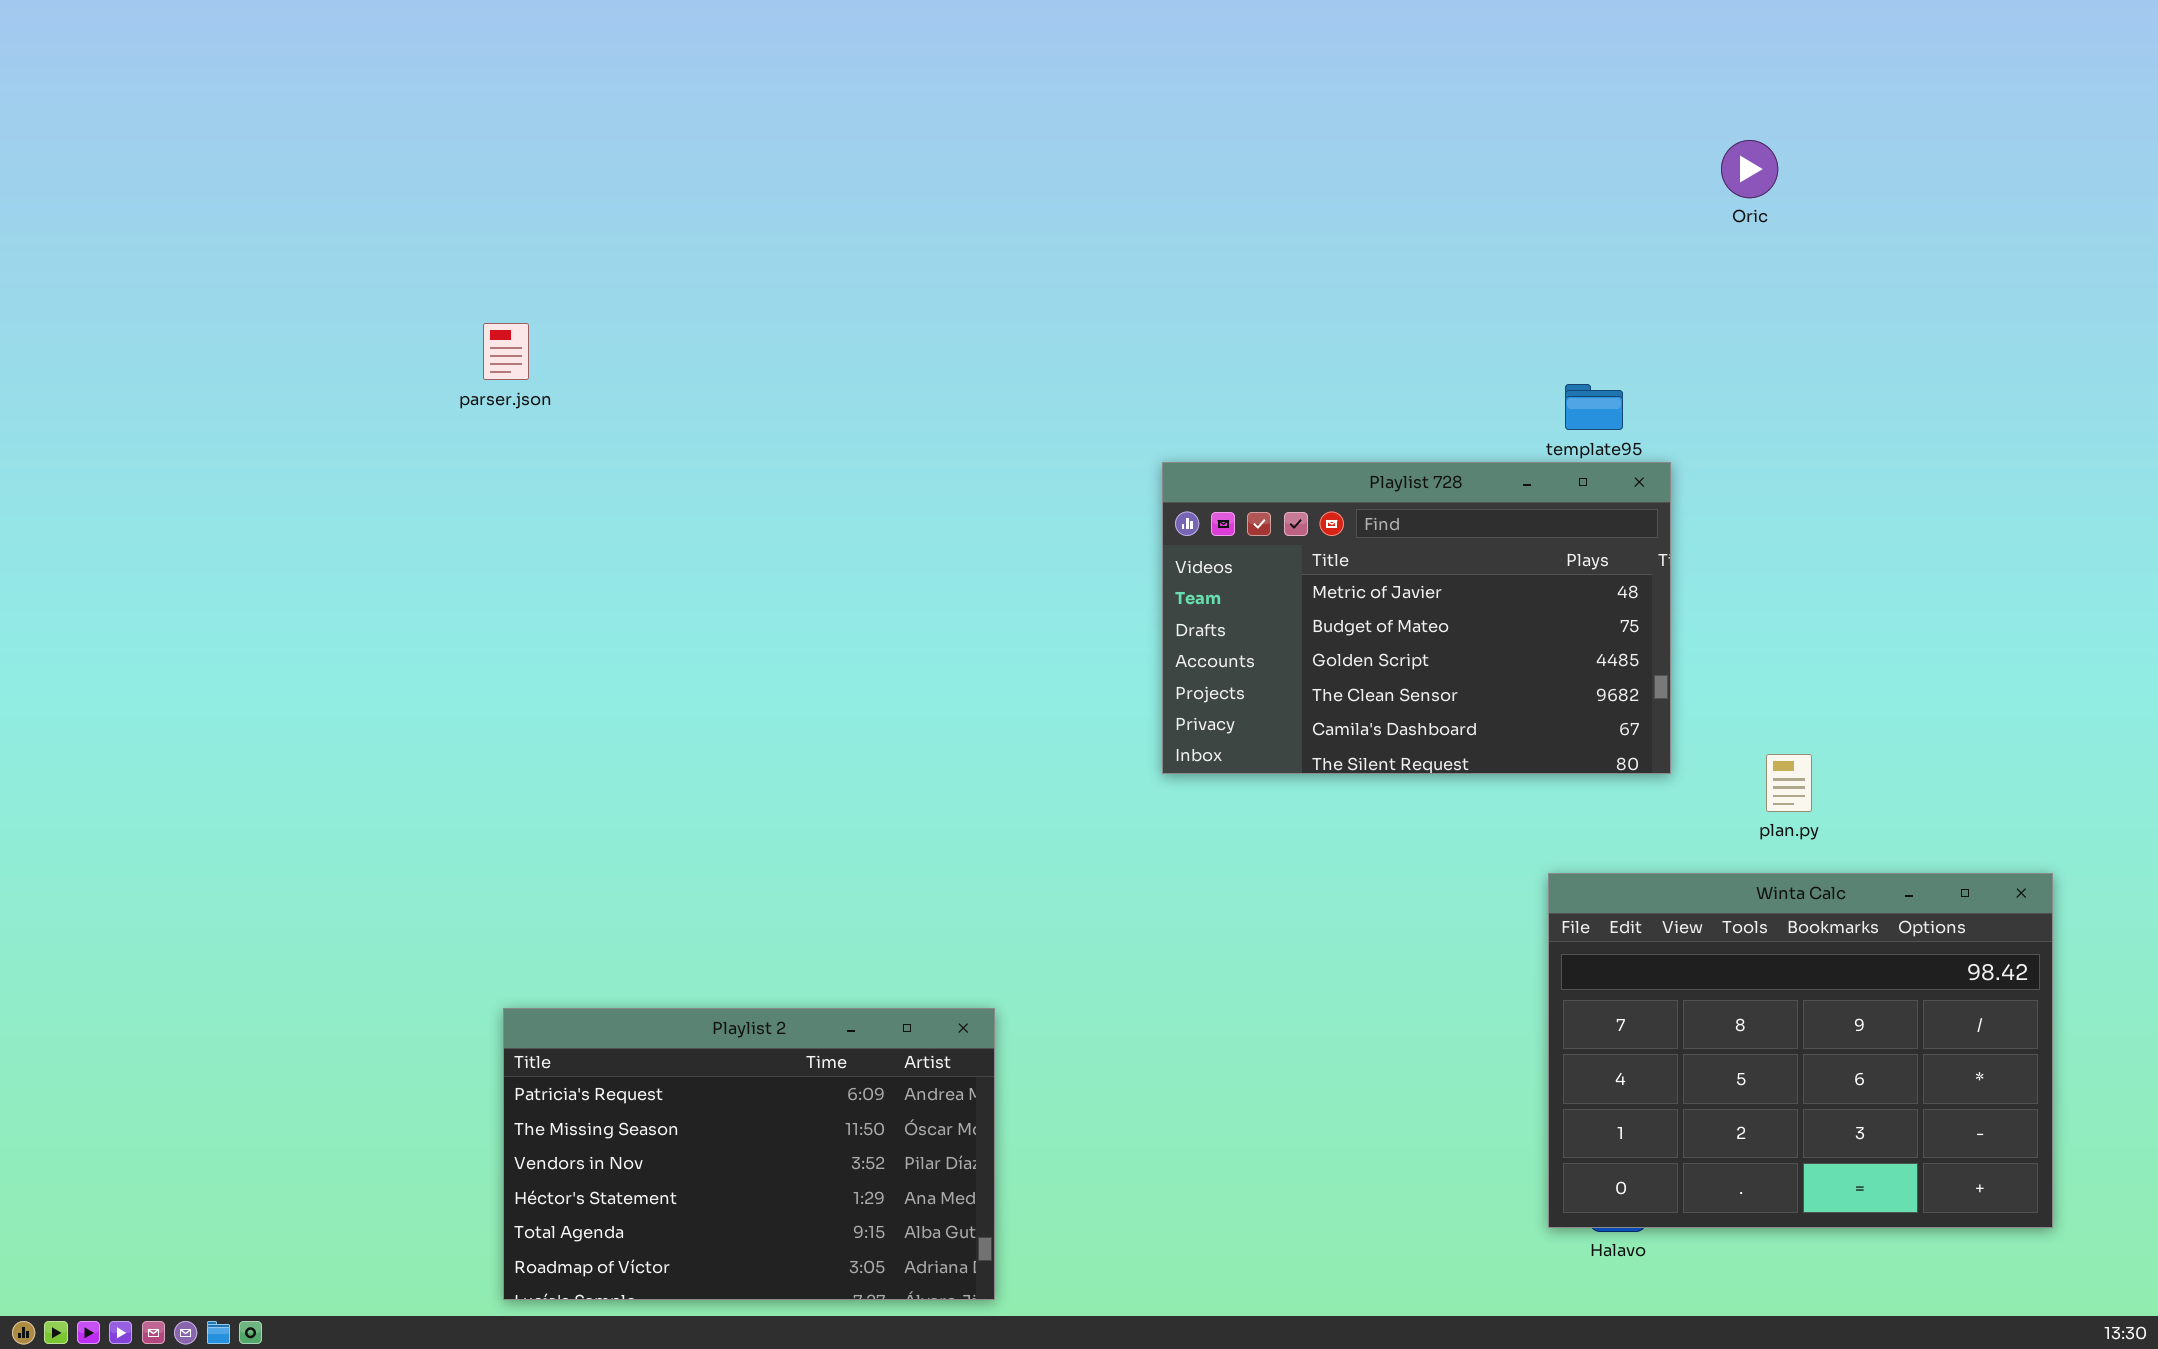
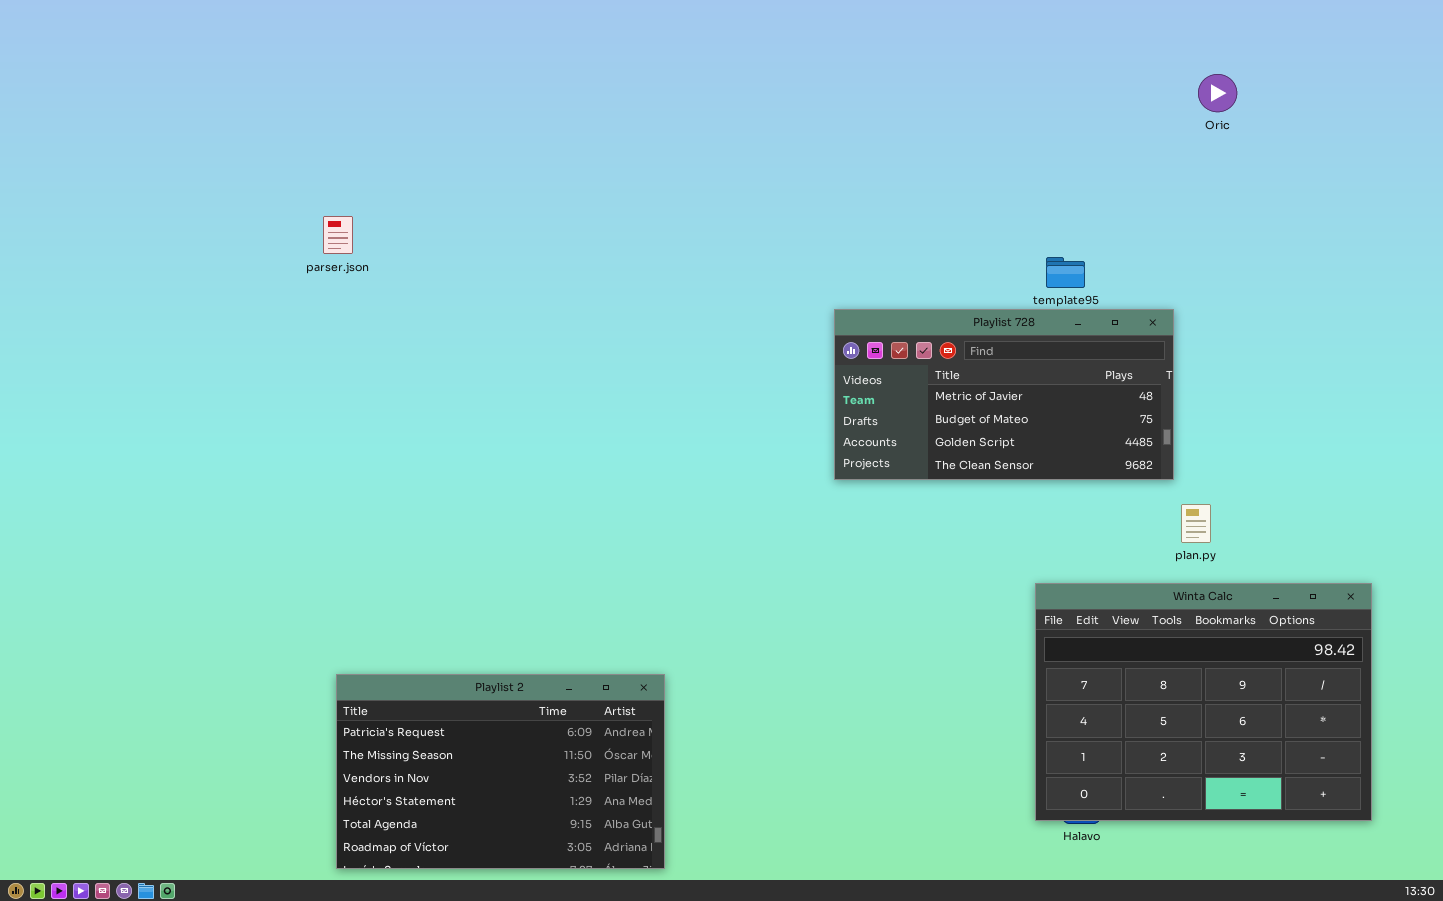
Oric: [1721,140,1778,198] -> [1198,74,1237,112], moved
Playlist 728: [1162,462,1671,774] -> [834,309,1174,480], moved, resized

